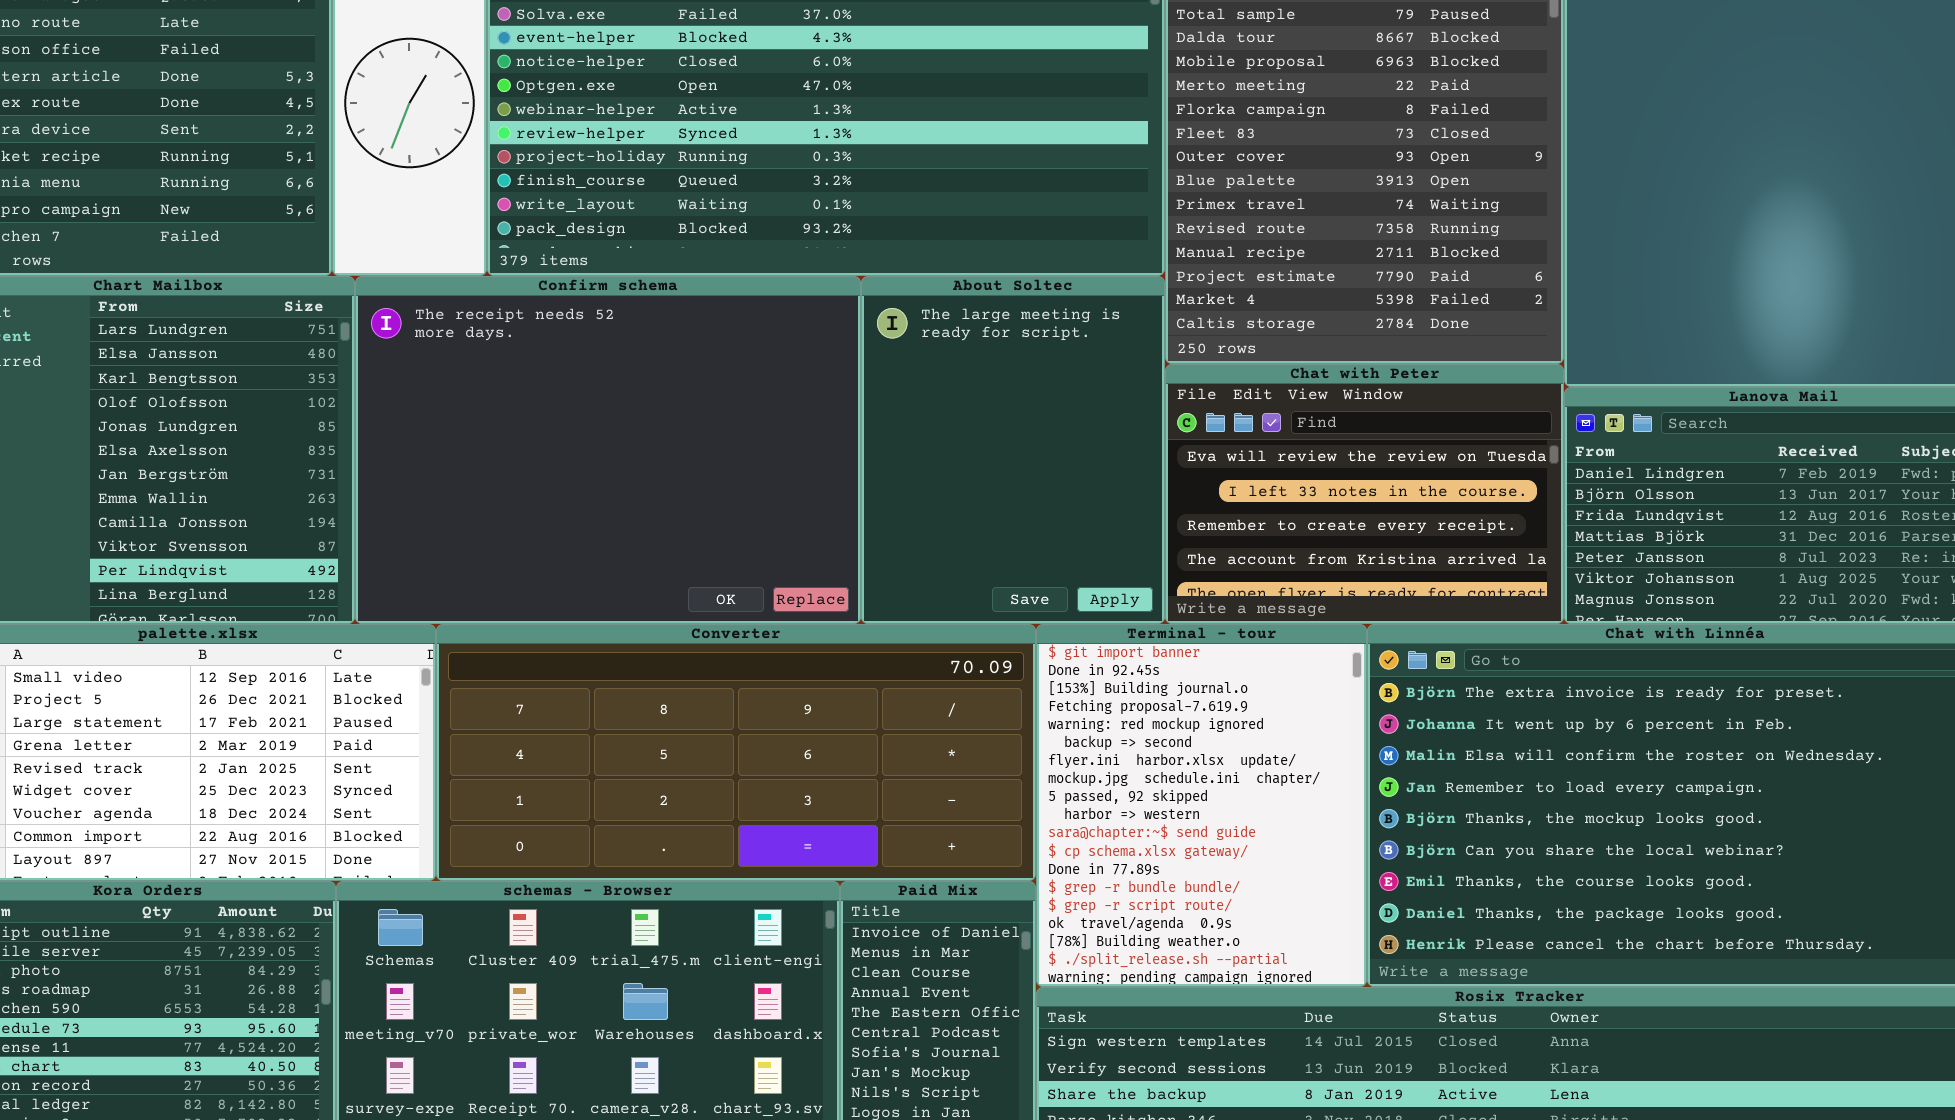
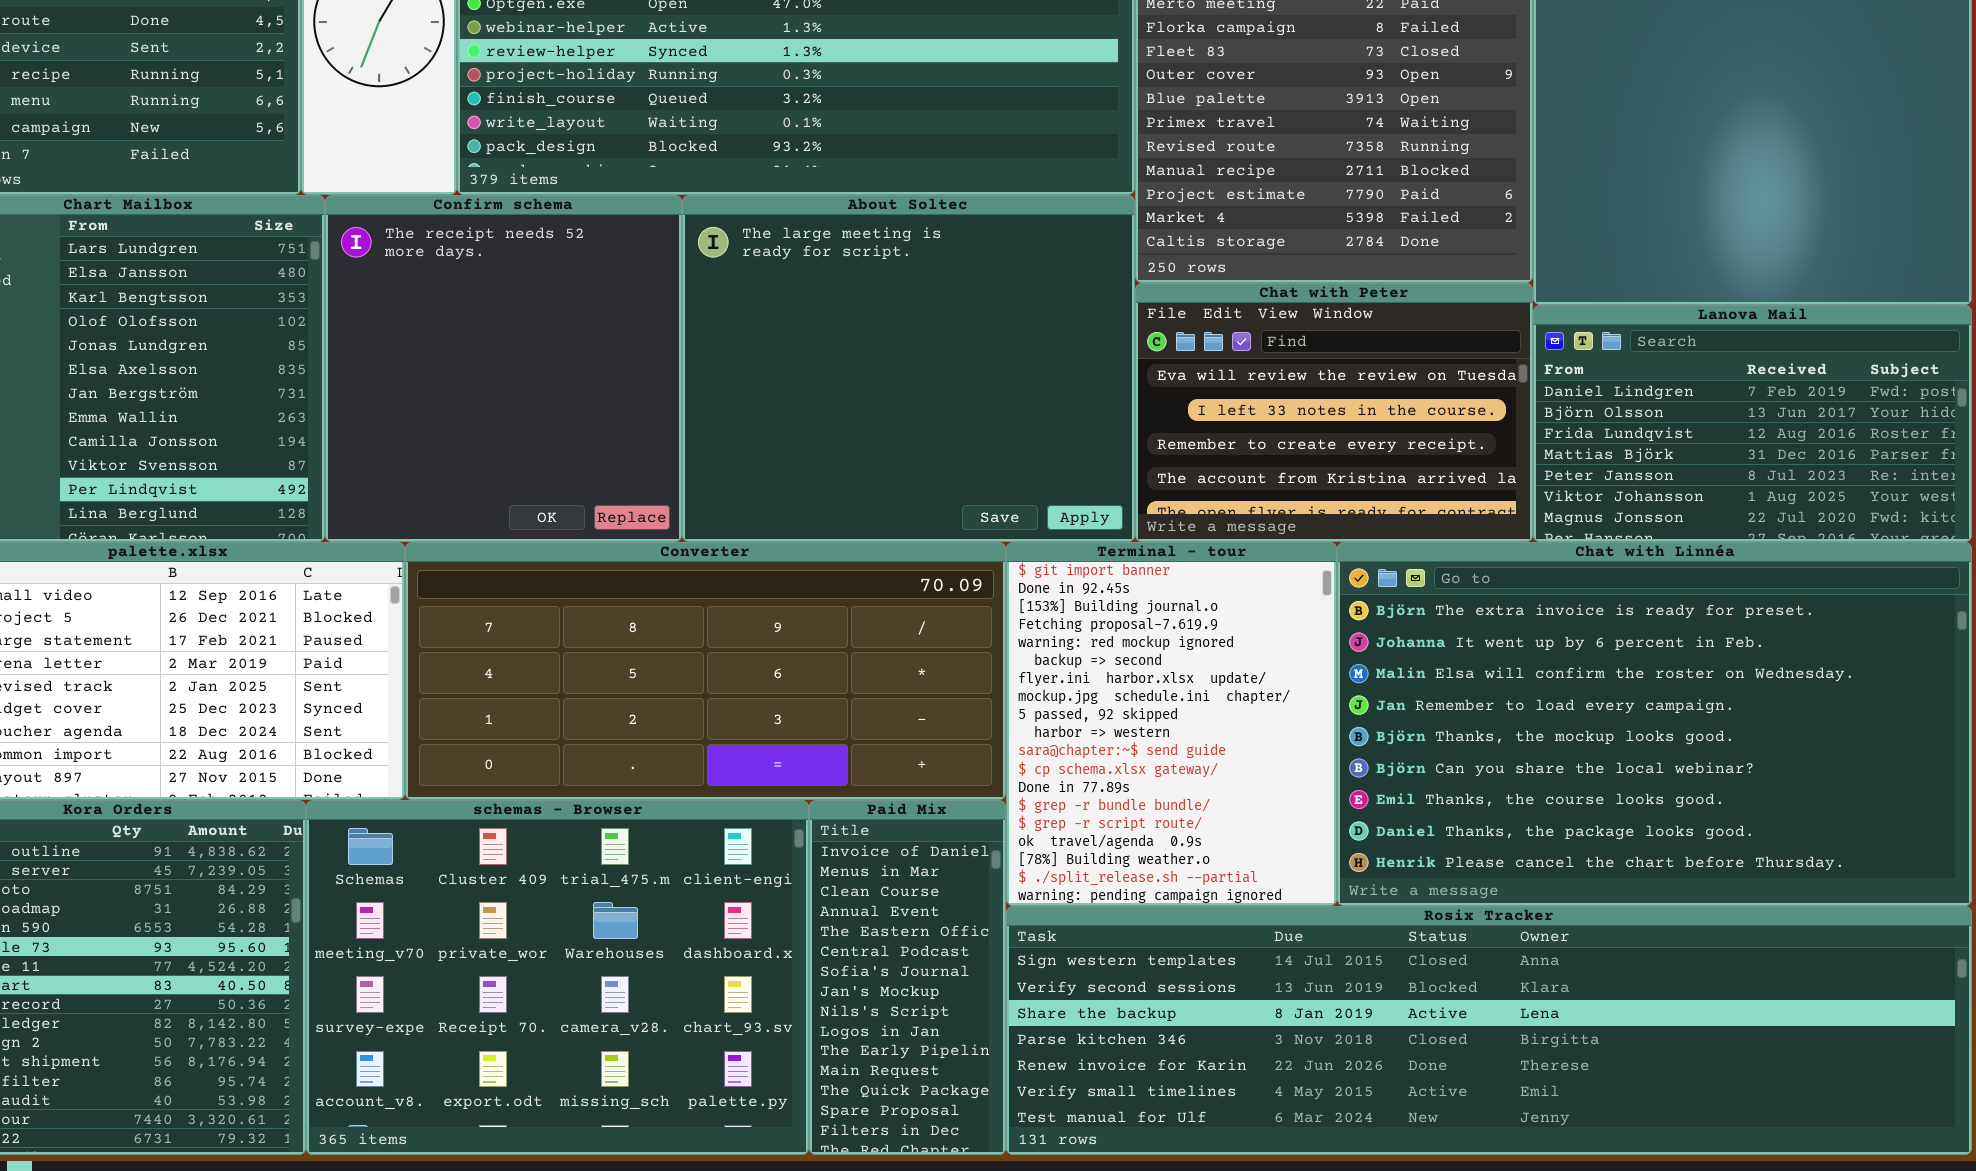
Confirm schema: [355,276,861,624] -> [325,195,682,542], resized
About Soltec: [861,276,1165,624] -> [682,195,1135,542], resized

